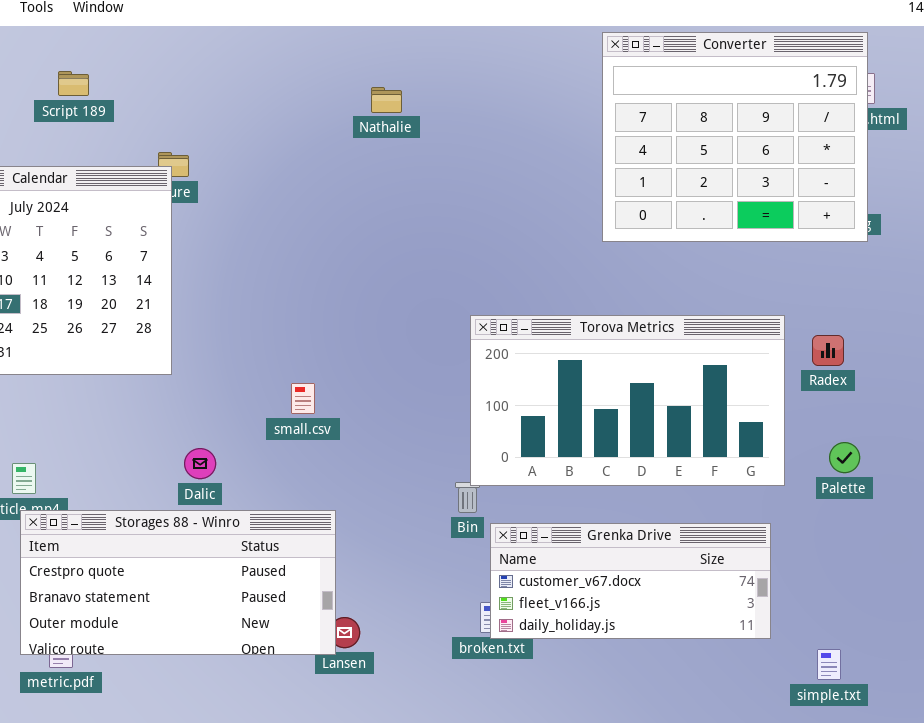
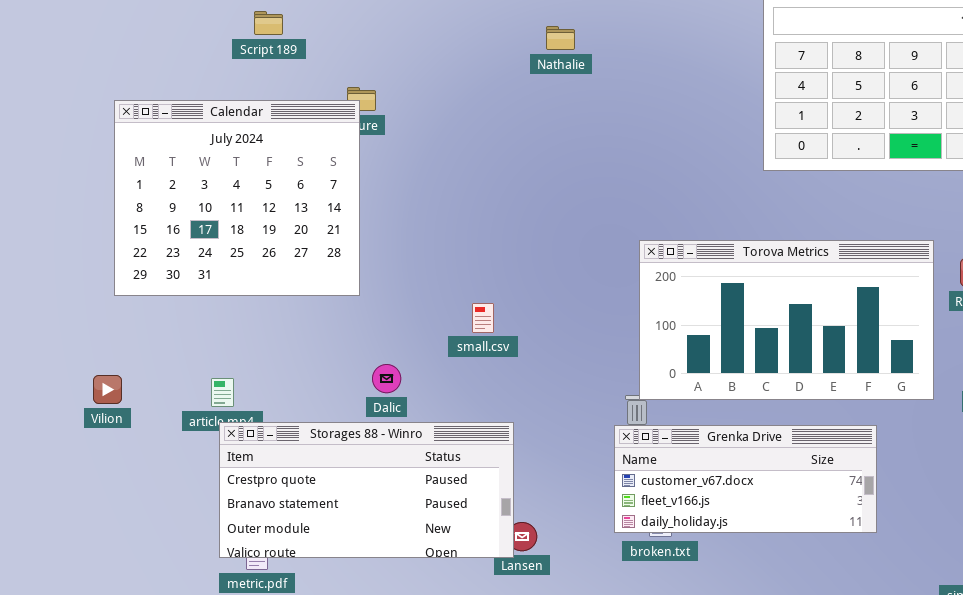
Grenka Drive: [490,523,771,639] -> [614,425,877,533], moved

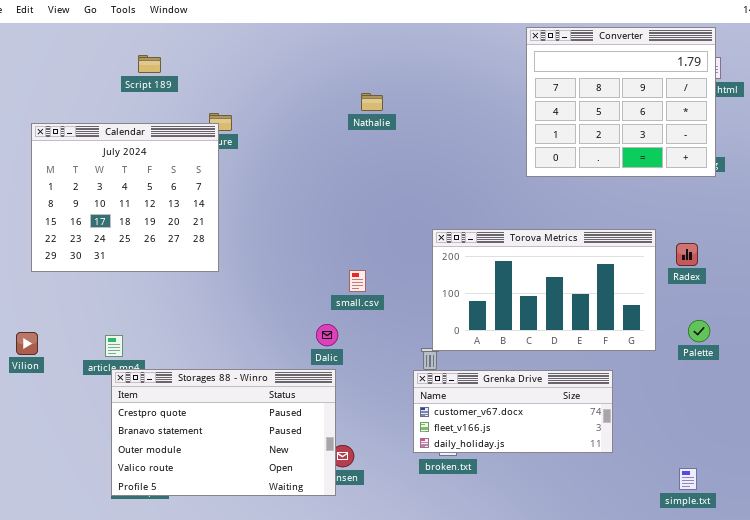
Nathalie: [546,26,575,50] -> [361,93,383,111], moved
small.csv: [472,303,494,333] -> [349,270,366,292], moved
Dalic: [372,364,401,393] -> [316,324,338,346], moved
Storages 88 - Winro: [219,422,514,558] -> [111,369,336,496], resized

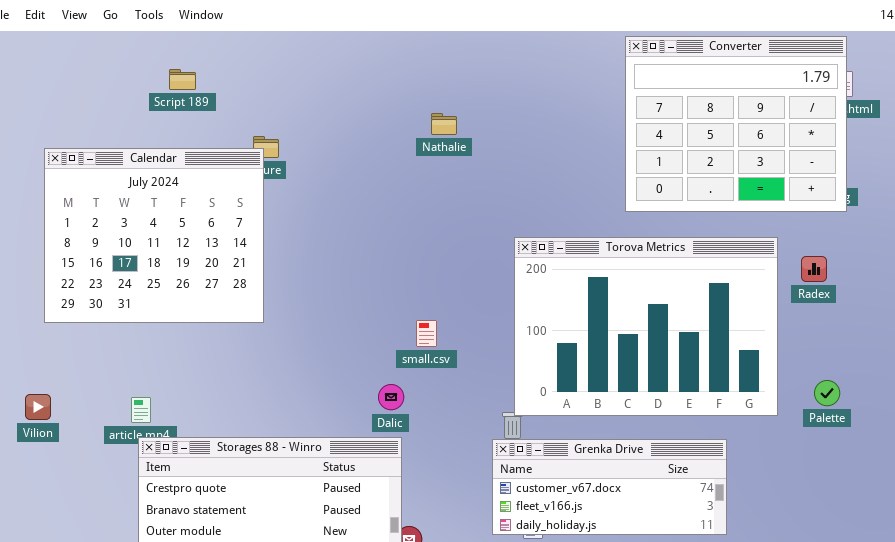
Torova Metrics: [432,229,656,351] -> [514,237,778,416], resized
Radex: [676,243,698,266] -> [801,256,827,282], moved

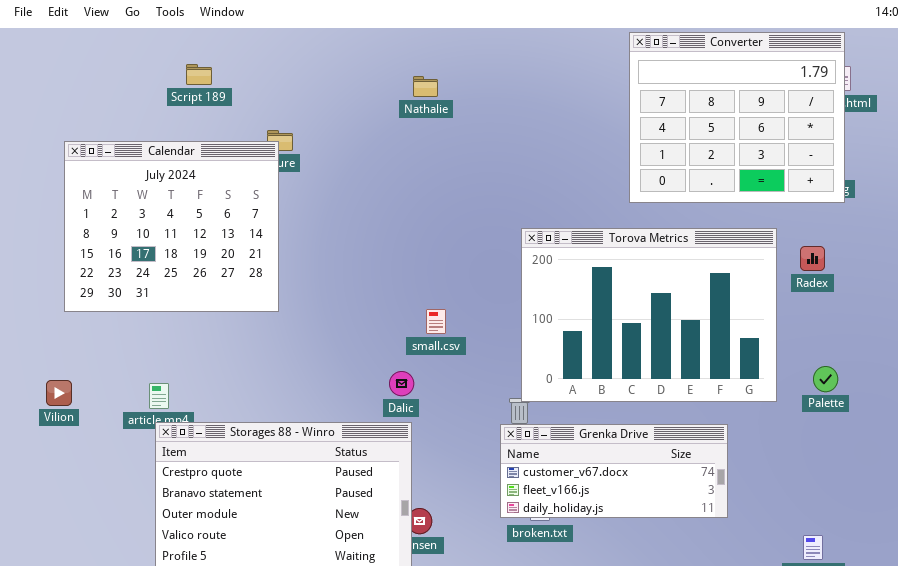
Nathalie: [431,113,457,135] -> [413,76,438,97], moved

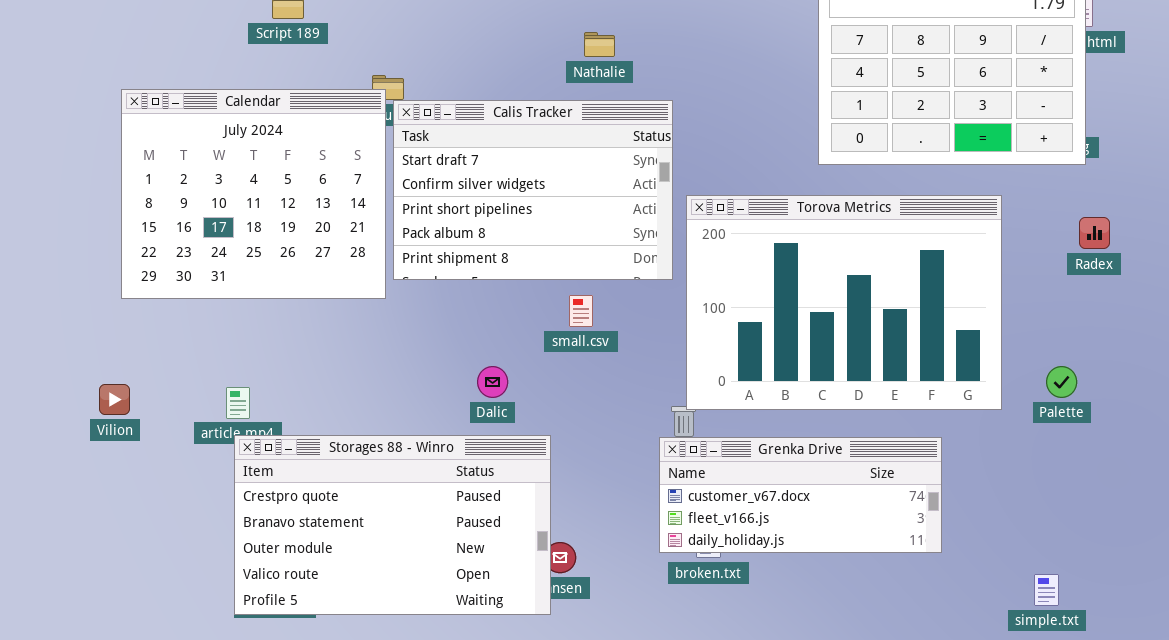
Nathalie: [413,76,438,97] -> [584,32,615,57], moved
Calis Tracker: none -> [393,100,673,280], opened
Radex: [800,246,825,271] -> [1079,217,1110,249], moved
Dalic: [389,371,414,396] -> [477,366,508,398], moved

